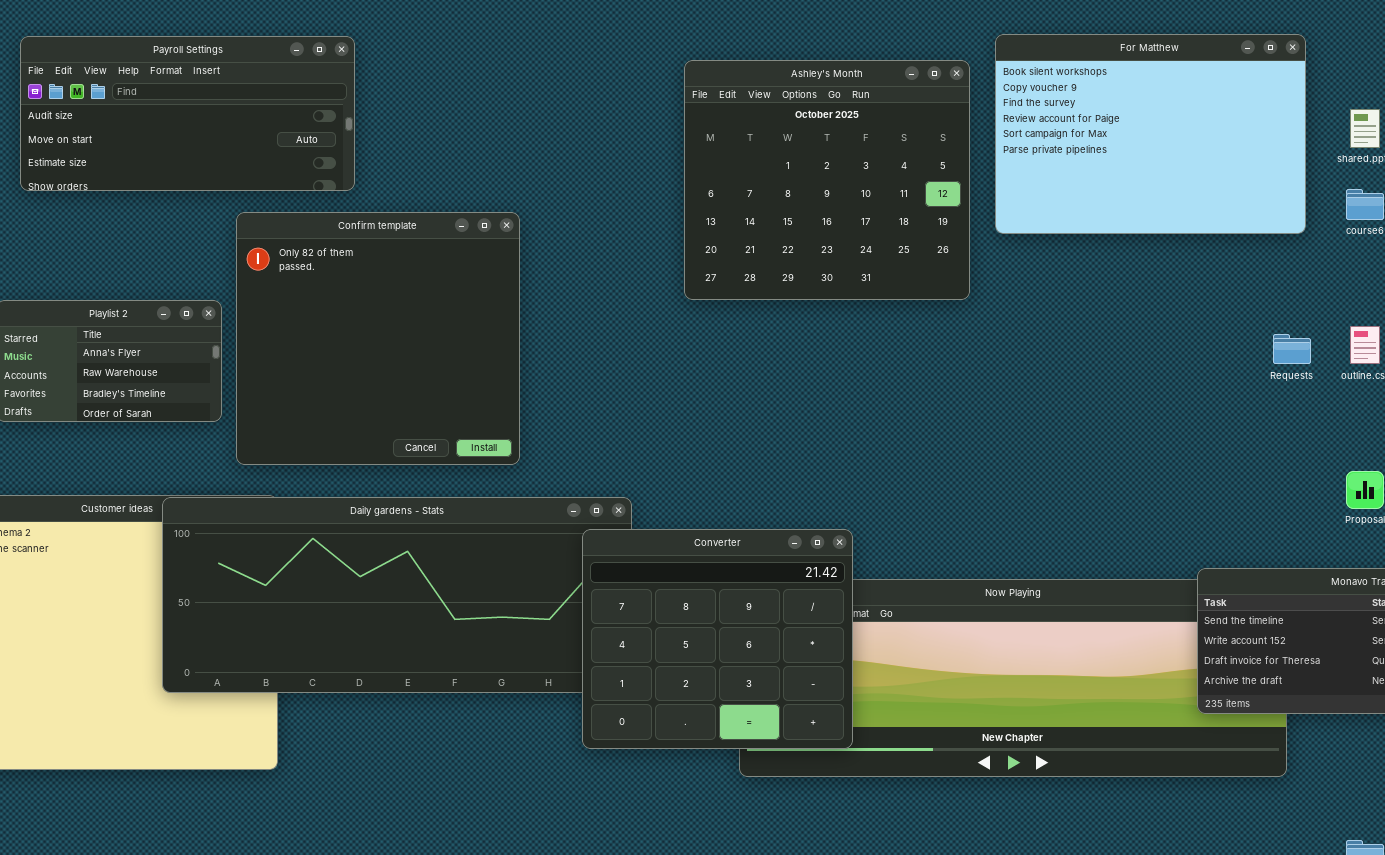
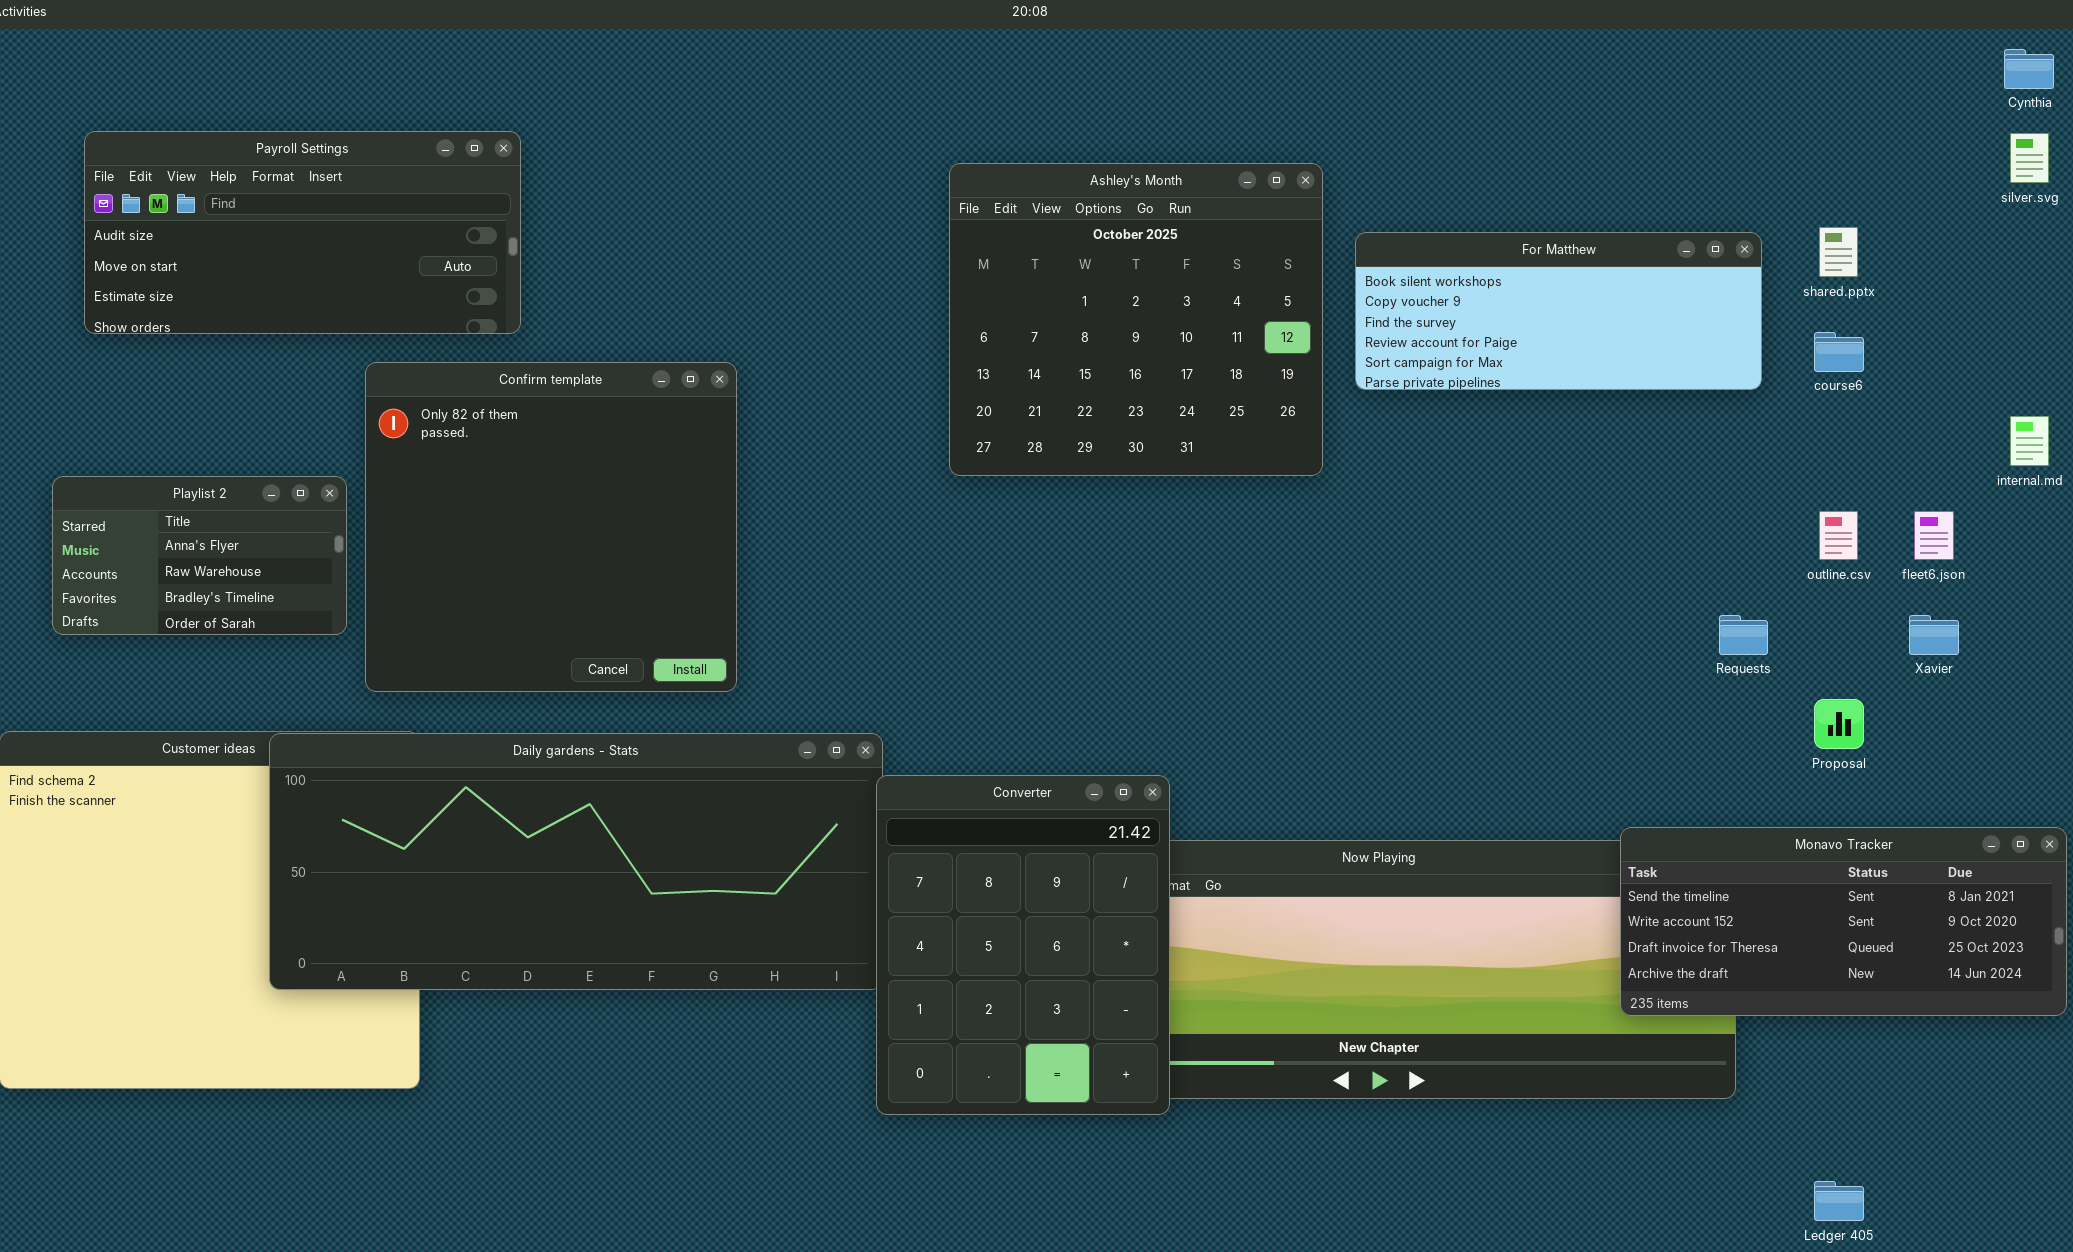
For Matthew: [995,34,1306,234] -> [1355,232,1762,390], resized
Requests: [1273,334,1311,364] -> [1719,615,1768,655], moved
Converter: [582,529,853,749] -> [876,775,1170,1115], resized

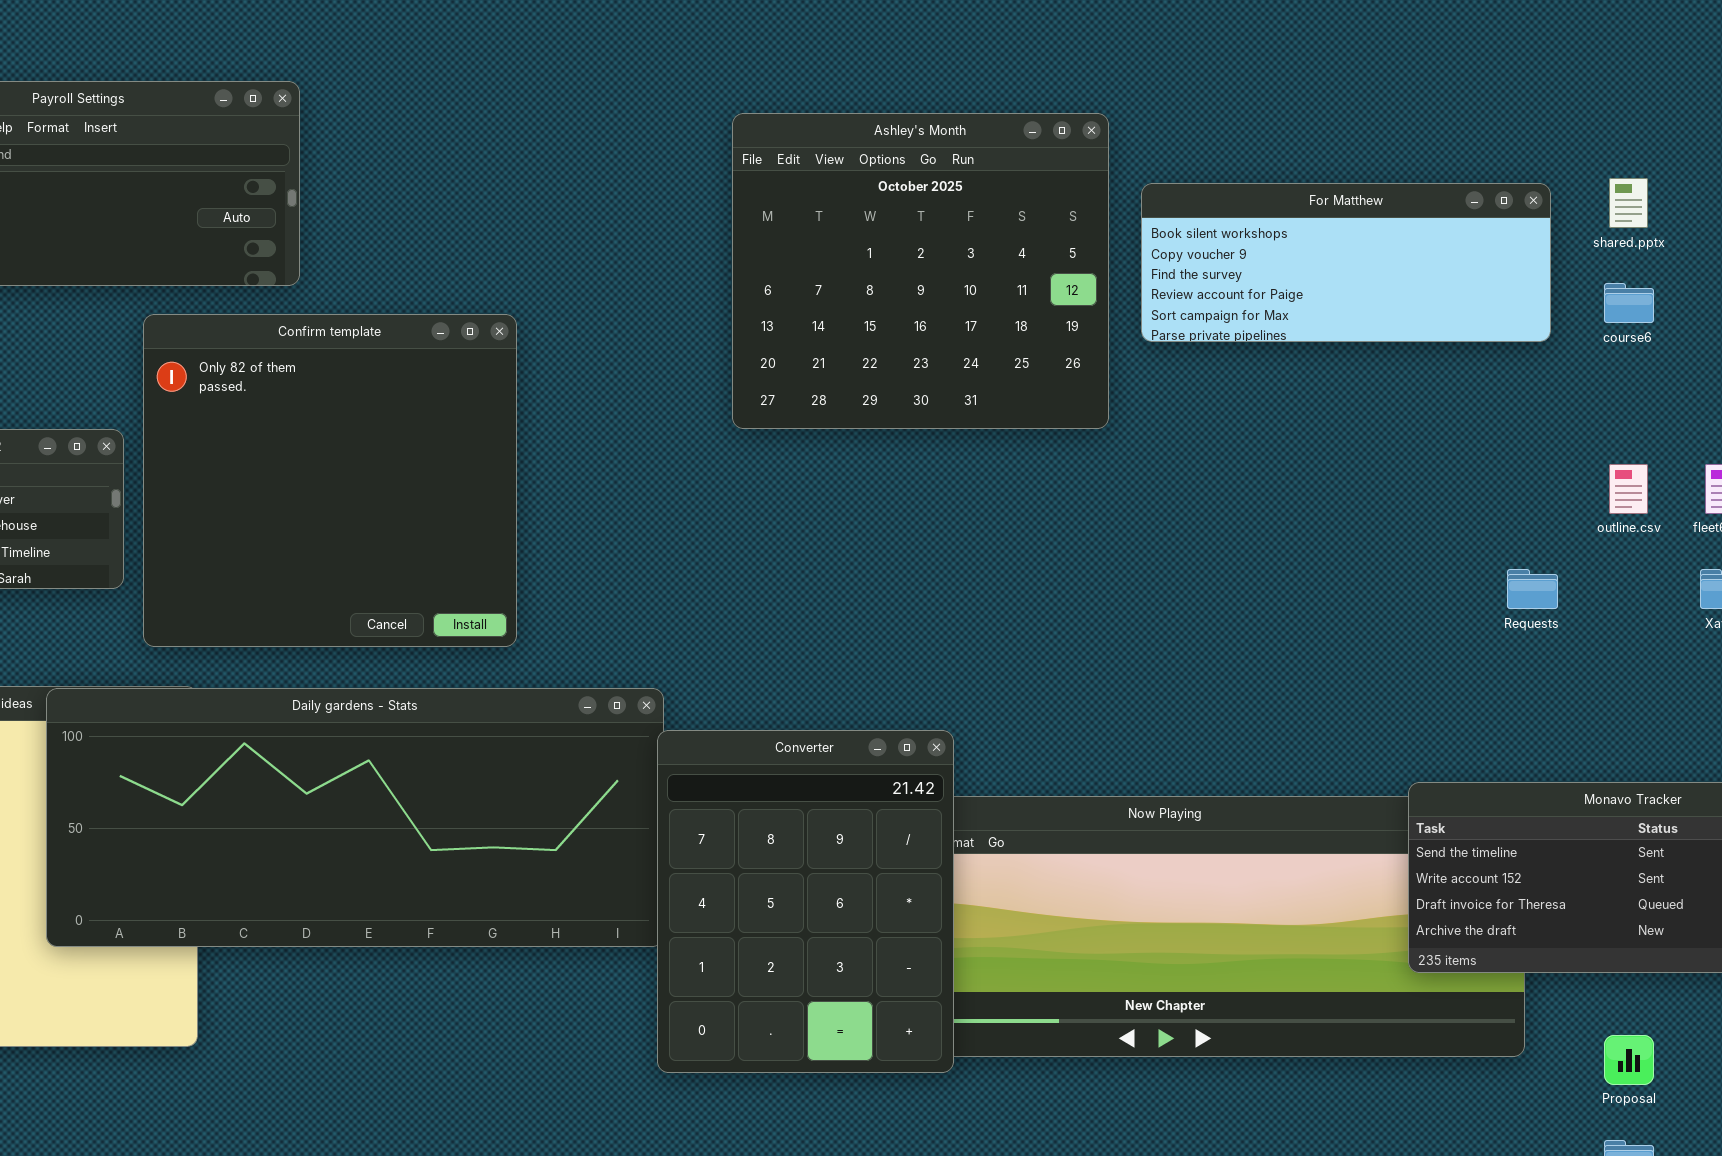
Proposal: [1814,699,1864,749] -> [1604,1035,1654,1085], moved

